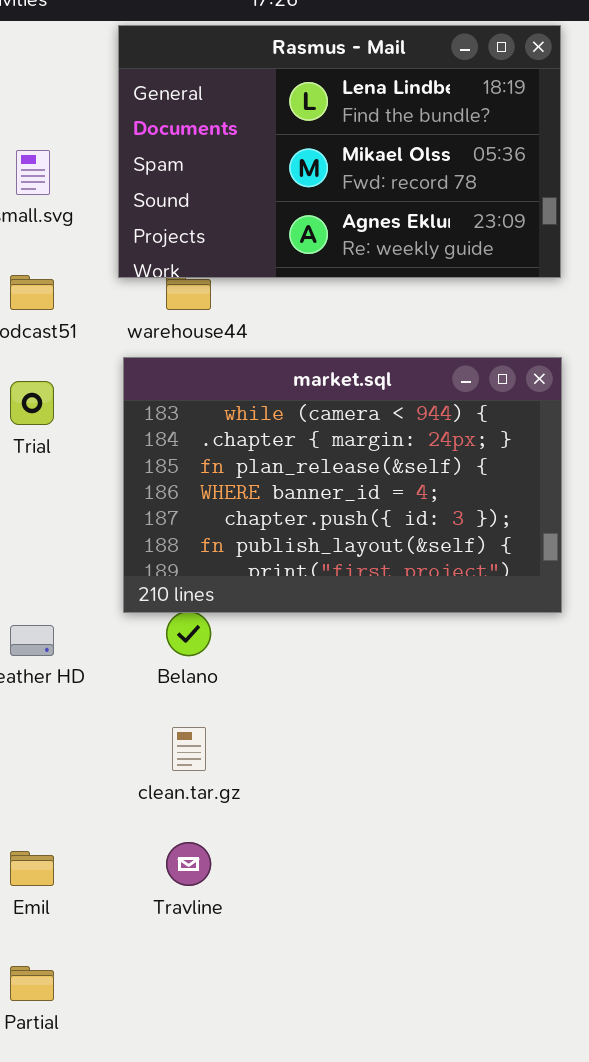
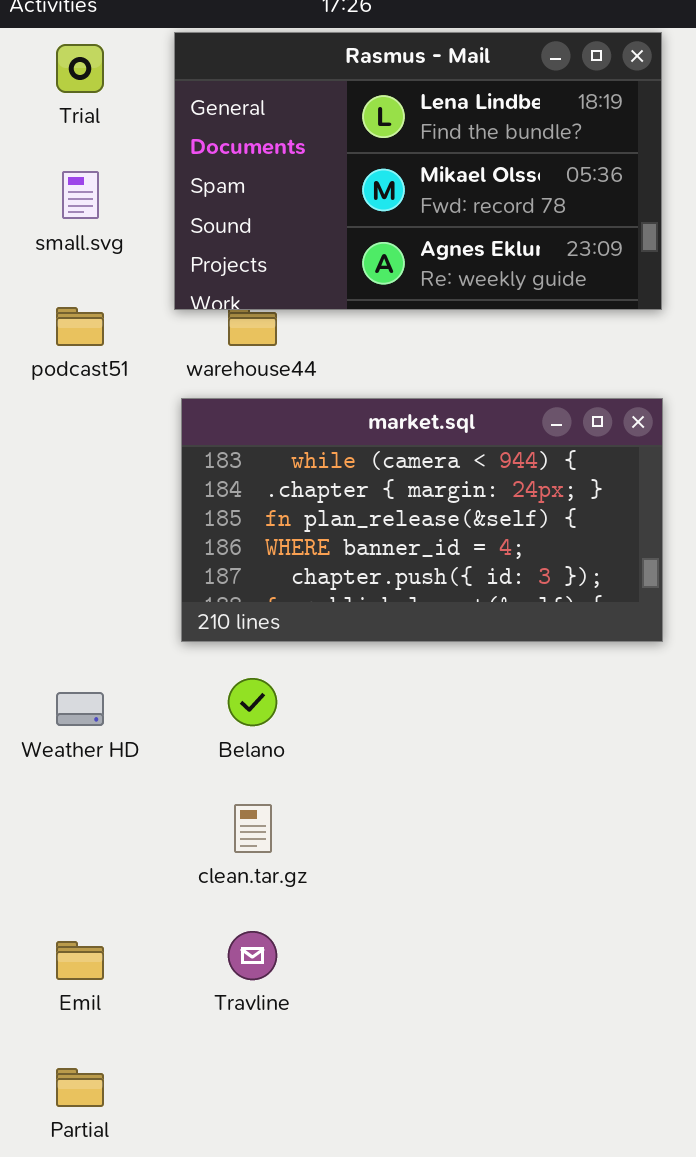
market.sql: [123,357,562,613] -> [181,398,663,642], resized
Trial: [10,381,54,425] -> [56,44,104,93], moved

